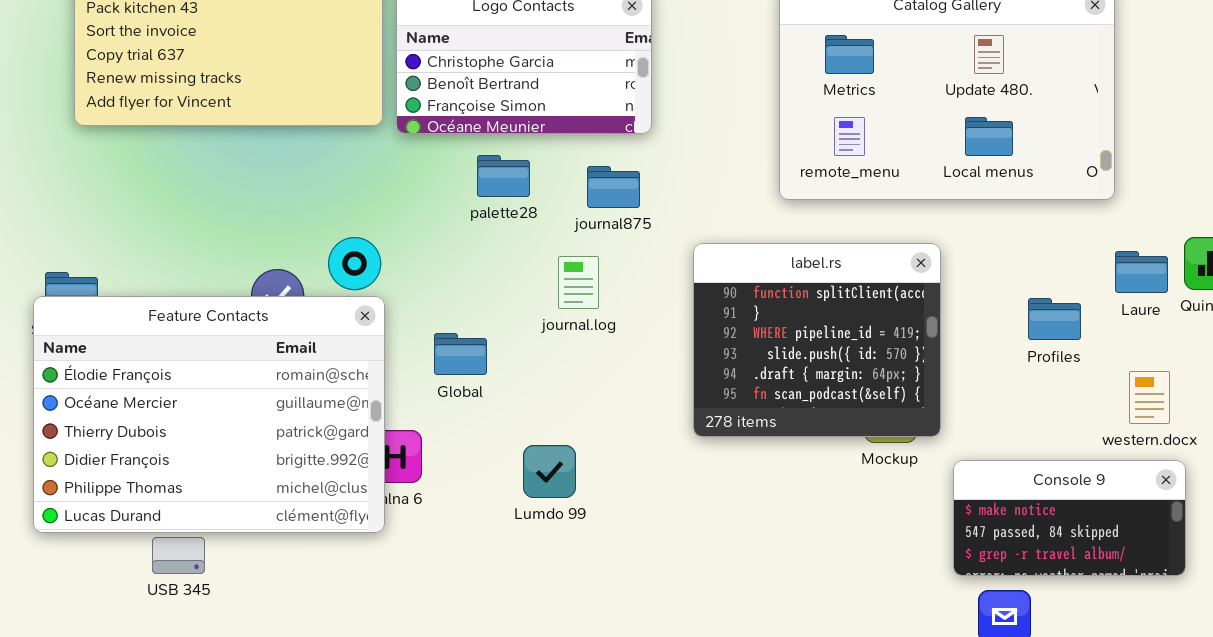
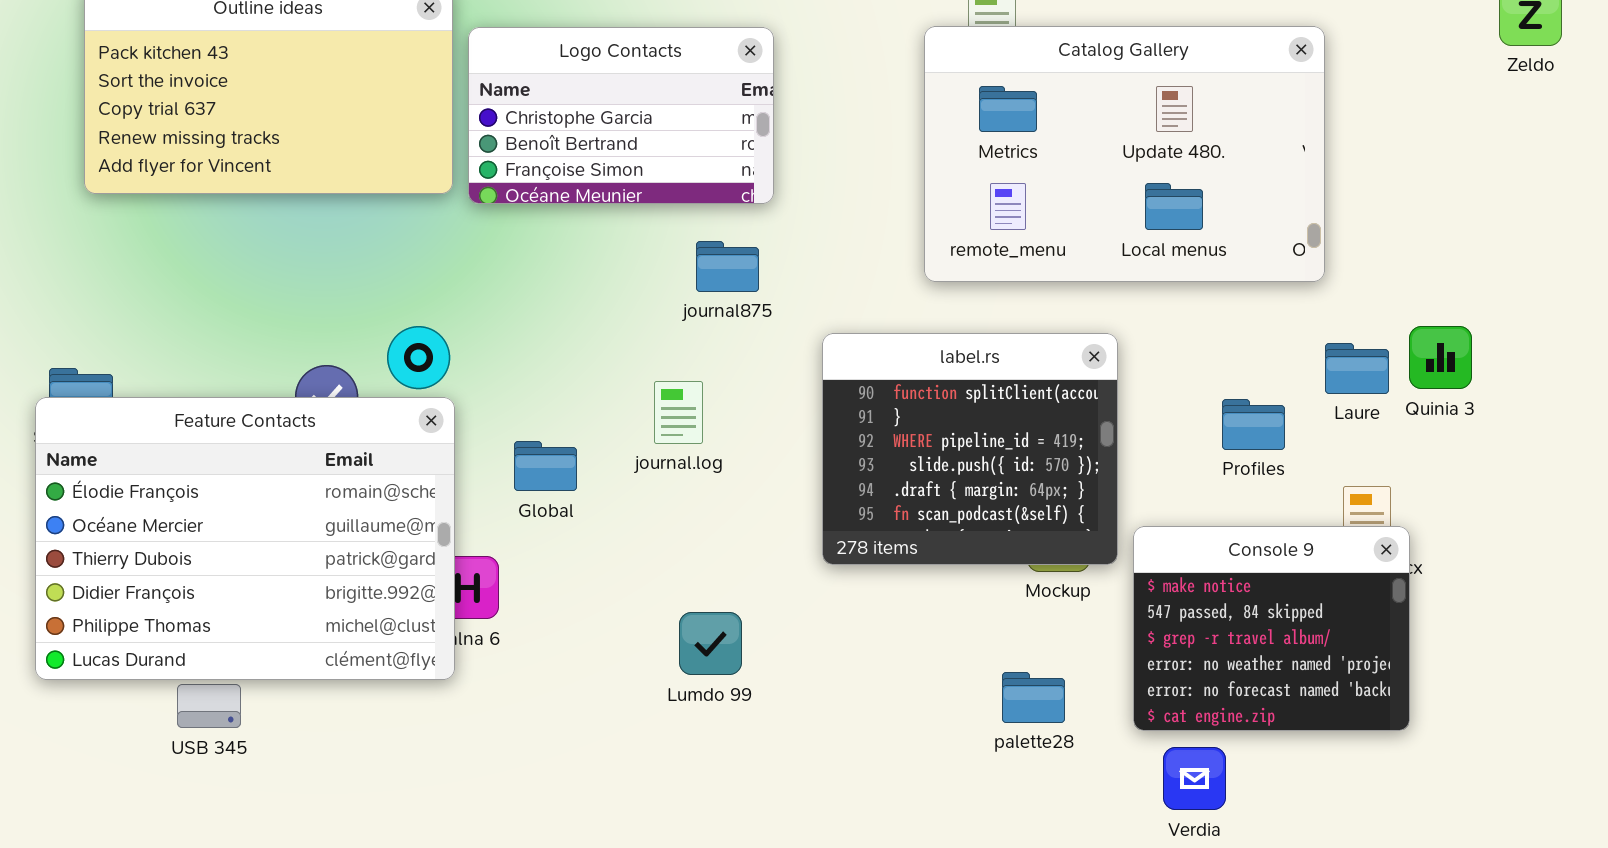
palette28: [477,155,530,197] -> [1002,672,1065,723], moved
journal.log: [558,256,599,309] -> [654,381,703,444], moved
Lumdo 99: [523,445,576,498] -> [679,612,742,675], moved
Console 9: [953,460,1186,576] -> [1133,526,1410,731], resized

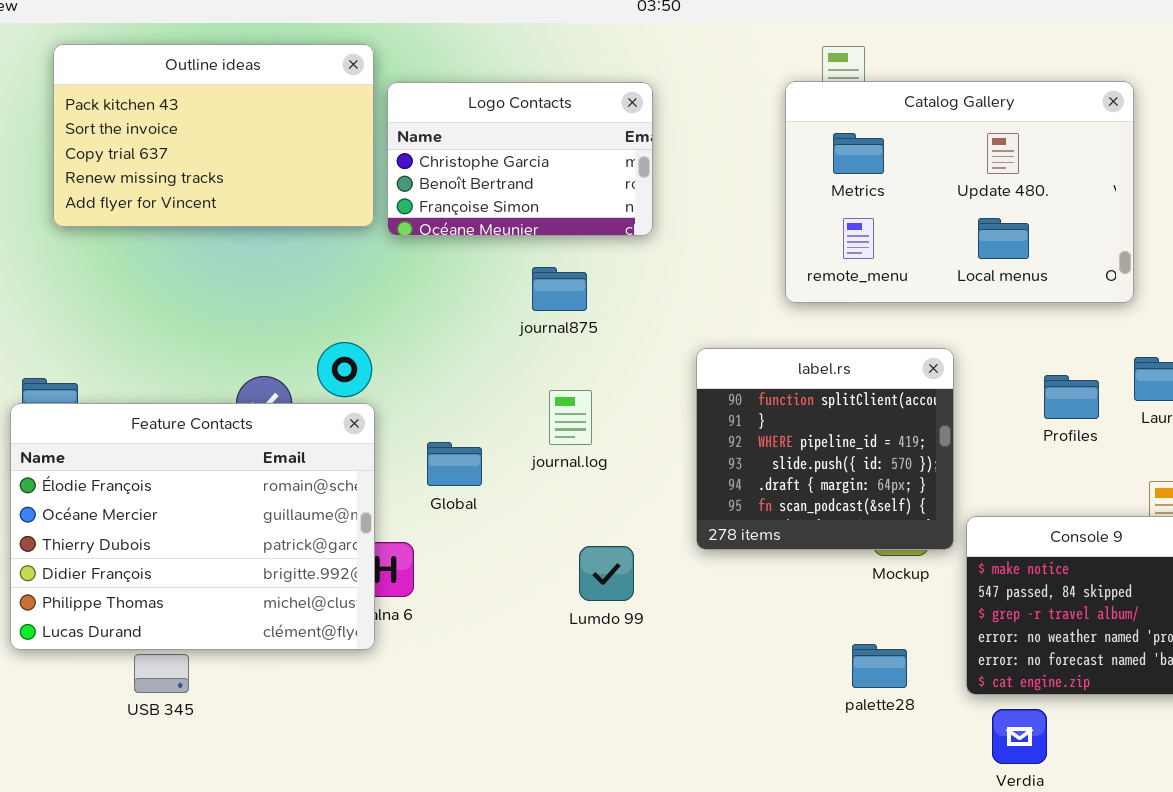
journal875: [696,241,759,292] -> [532,267,587,311], moved
Profiles: [1222,399,1285,450] -> [1044,375,1099,419], moved
Lumdo 99: [679,612,742,675] -> [579,546,634,601], moved

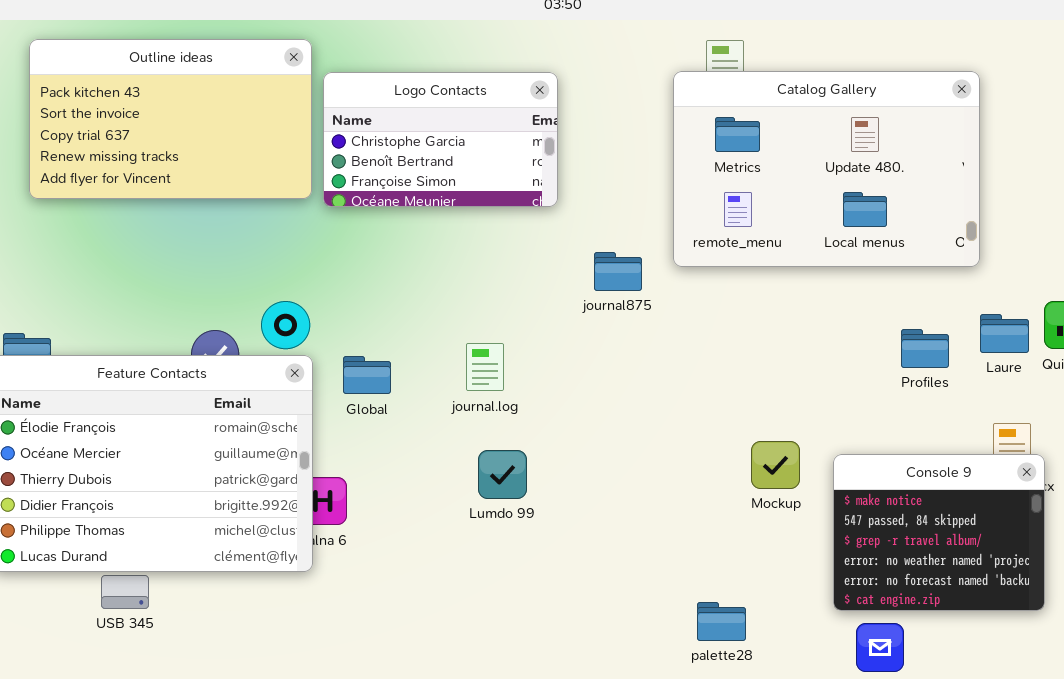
journal875: [532,267,587,311] -> [594,252,642,291], moved
label.rs: [696,348,954,550] -> none, closed
Global: [427,442,482,486] -> [343,356,391,394], moved
Lumdo 99: [579,546,634,601] -> [478,450,527,499], moved
palette28: [852,644,907,688] -> [697,602,746,641], moved

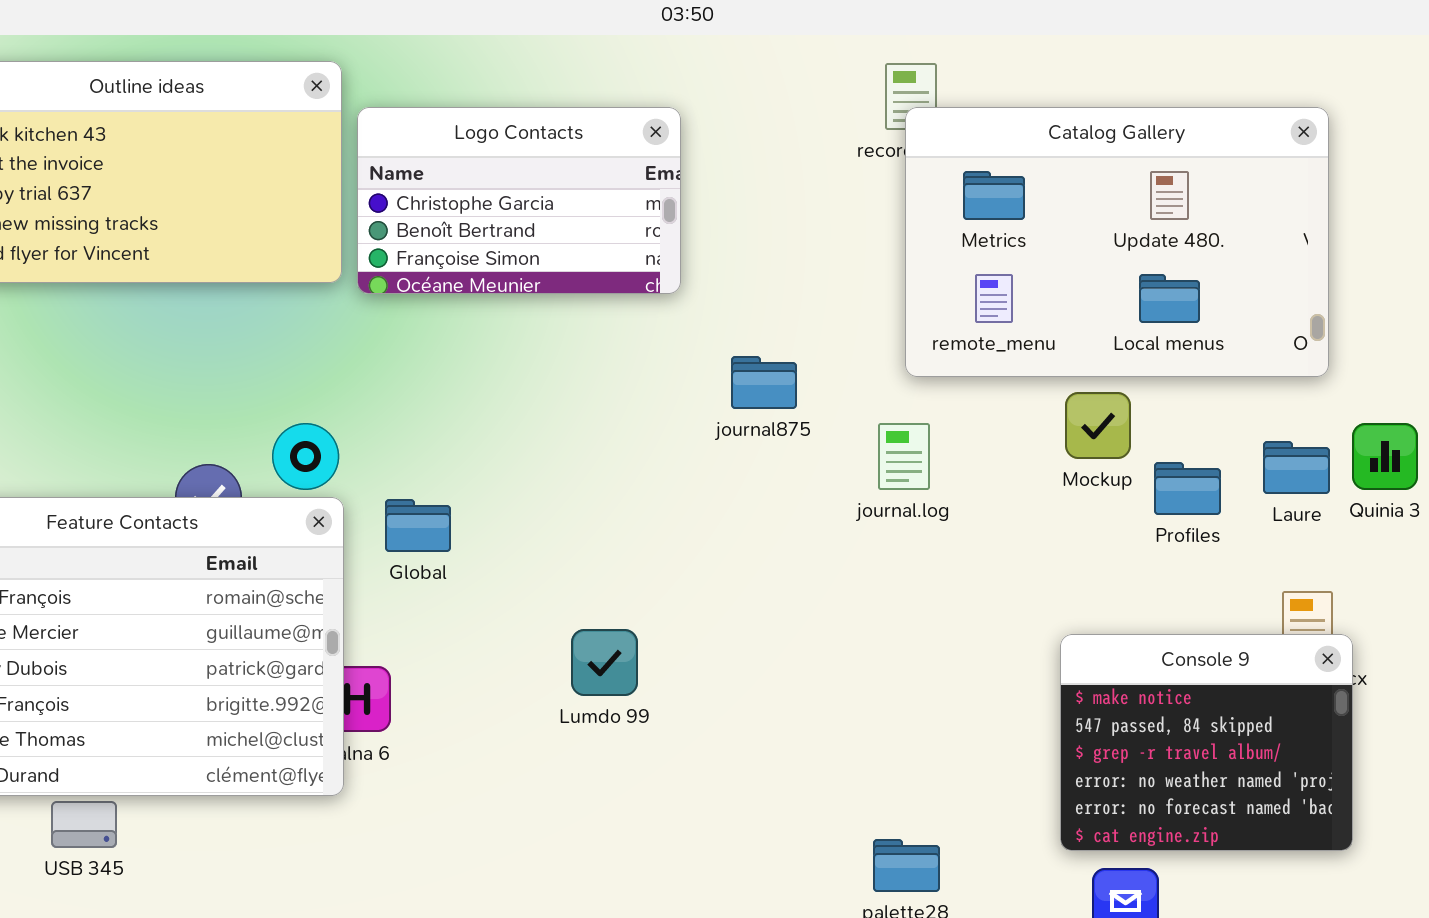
Catalog Gallery: [673,71,980,267] -> [905,107,1329,377], moved
journal.log: [466,343,504,391] -> [878,423,930,490], moved
Mockup: [751,441,800,489] -> [1065,392,1131,459], moved

